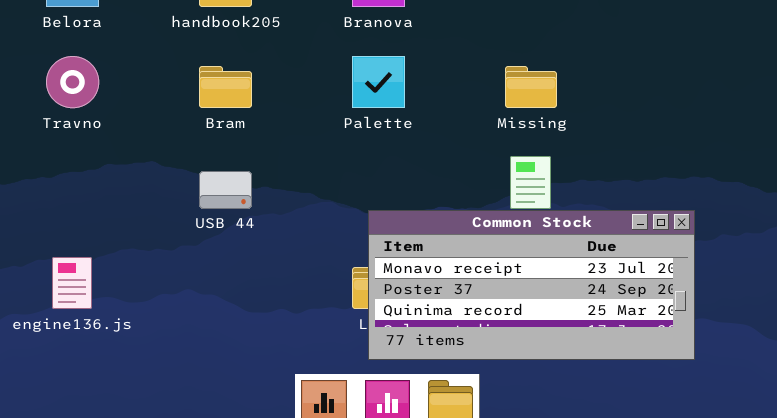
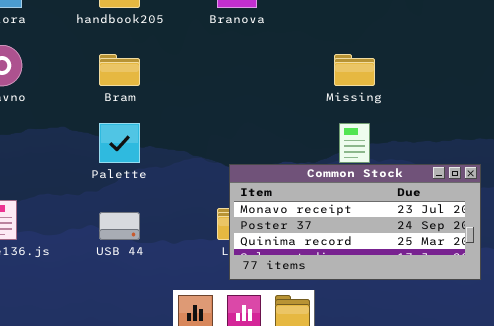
Palette: [352,56,405,108] -> [99,123,140,163], moved
USB 44: [199,171,252,209] -> [99,212,140,240], moved

